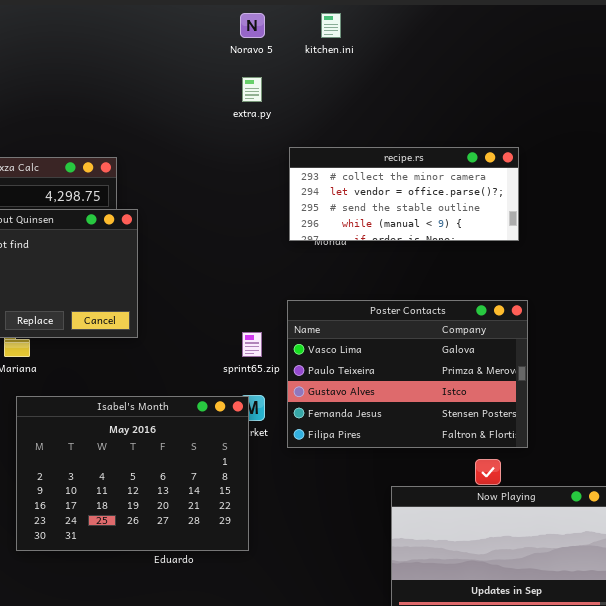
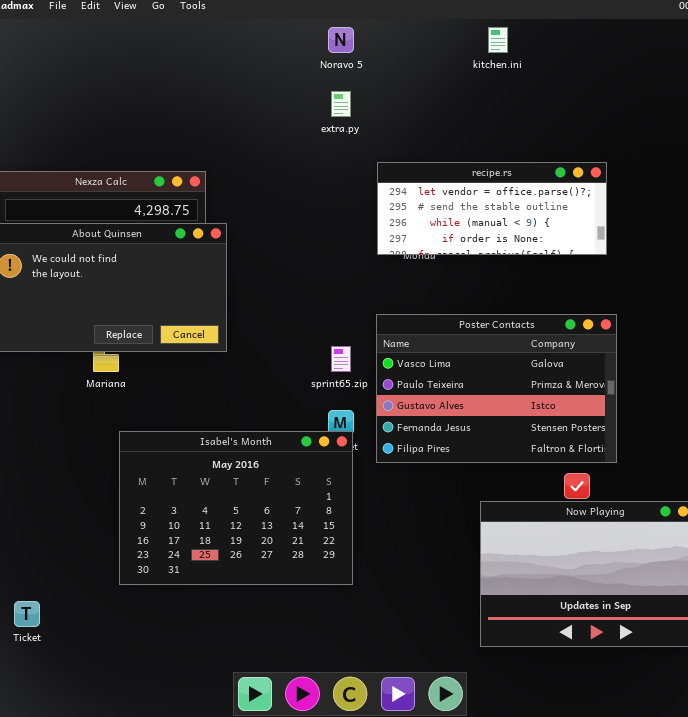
kitchen.ini: [321,13,341,38] -> [488,27,508,53], moved
recipe.rs: [289,147,519,241] -> [377,162,607,255], scrolled down 1 row
Isabel's Month: [16,396,249,551] -> [119,431,353,585], moved

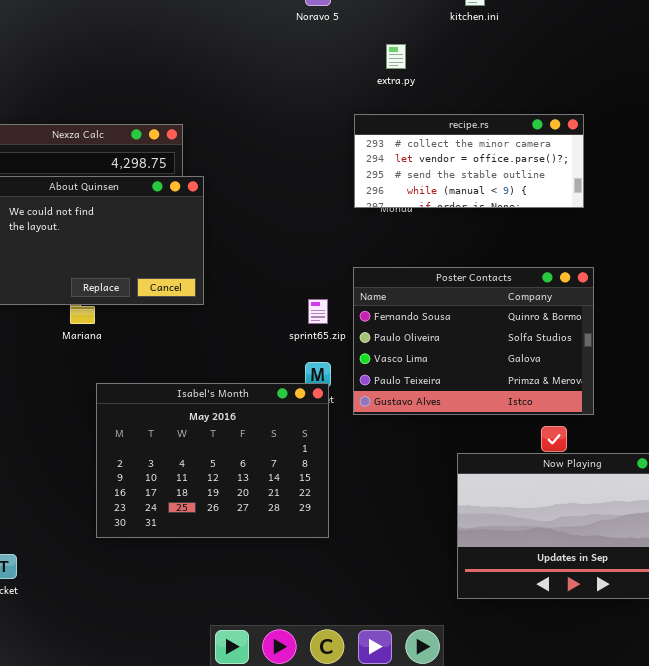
extra.py: [331,91,351,117] -> [386,44,406,69], moved
recipe.rs: [377,162,607,255] -> [354,114,584,208], scrolled up 1 row
Poster Contacts: [376,314,617,463] -> [353,267,594,415], scrolled up 2 rows

